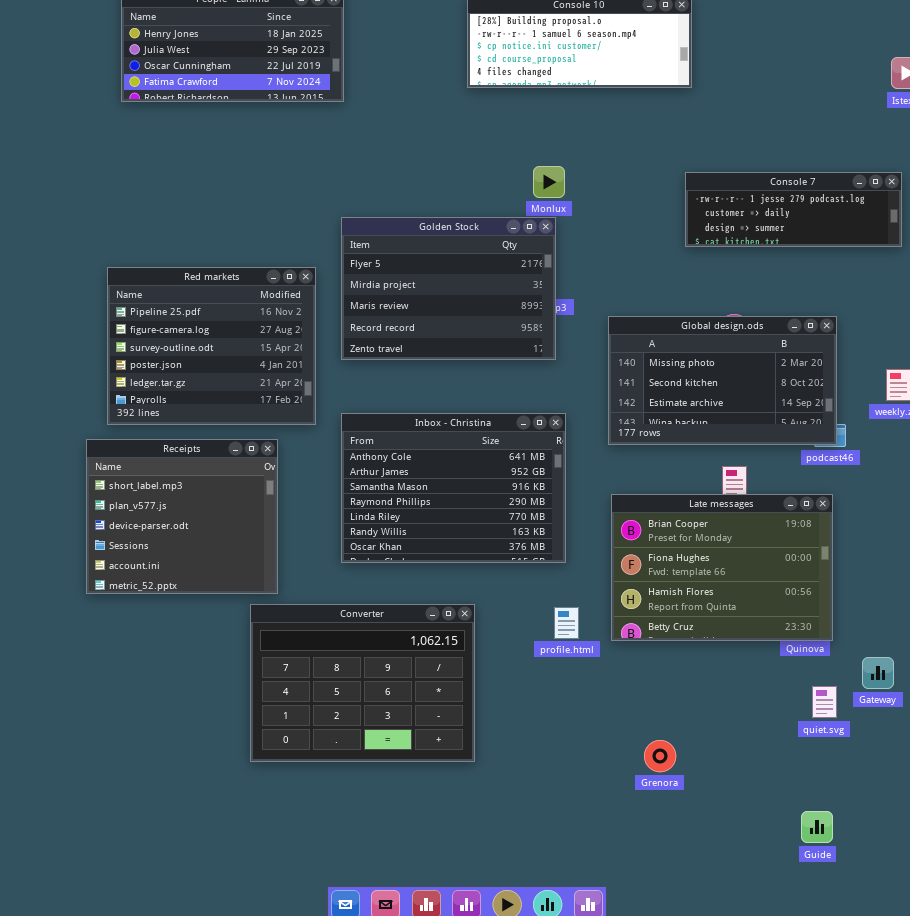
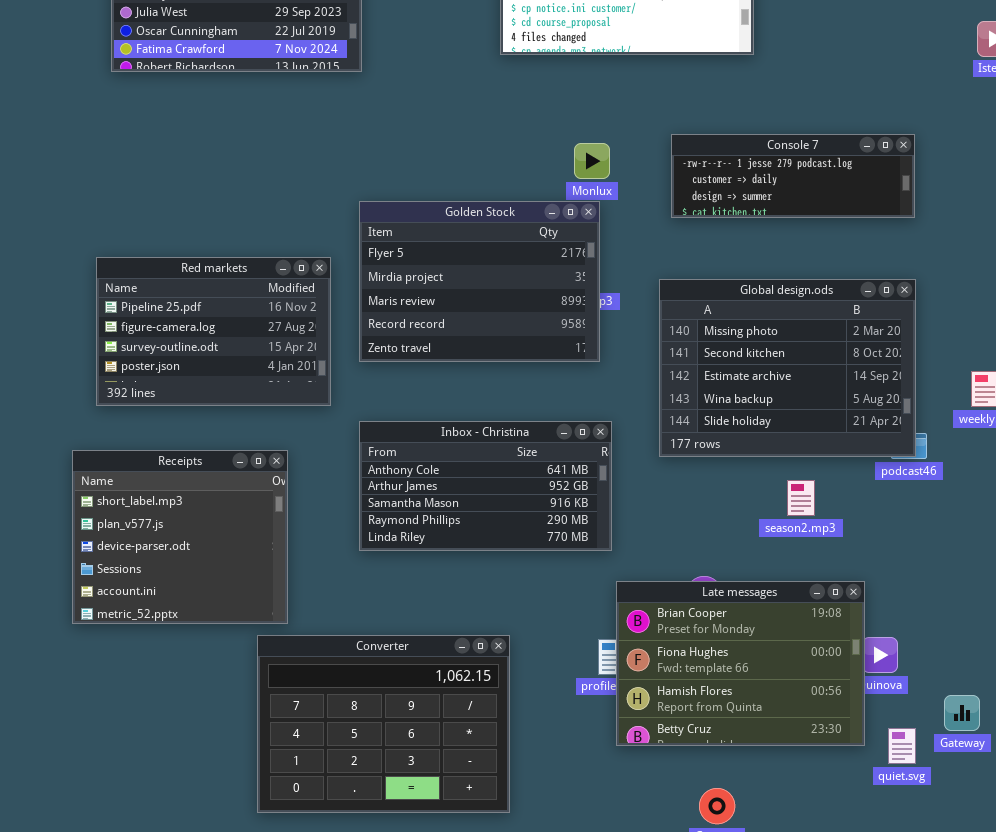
Console 7: [685,172,902,247] -> [671,134,915,218], moved
Red markets: [107,267,316,425] -> [96,257,331,406], resized
Global design.ods: [608,316,837,445] -> [659,279,916,457], resized
Inbox - Christina: [341,413,566,563] -> [359,421,612,551], resized
Late messages: [611,494,833,641] -> [616,581,865,746], moved

